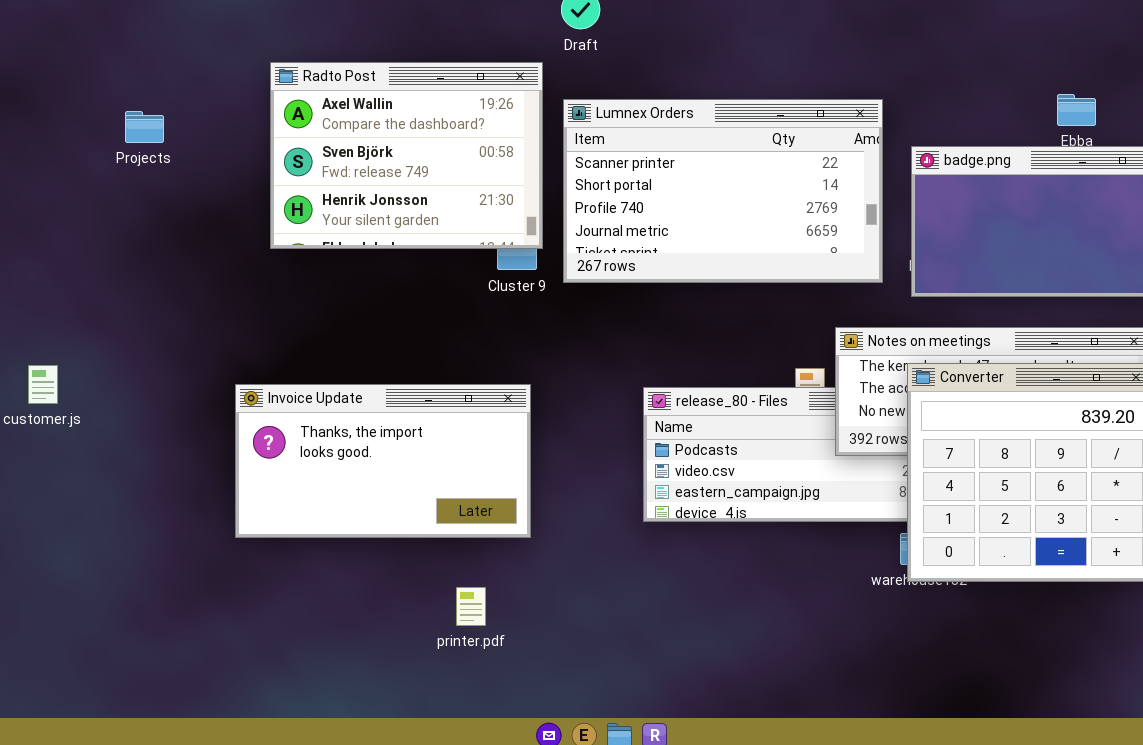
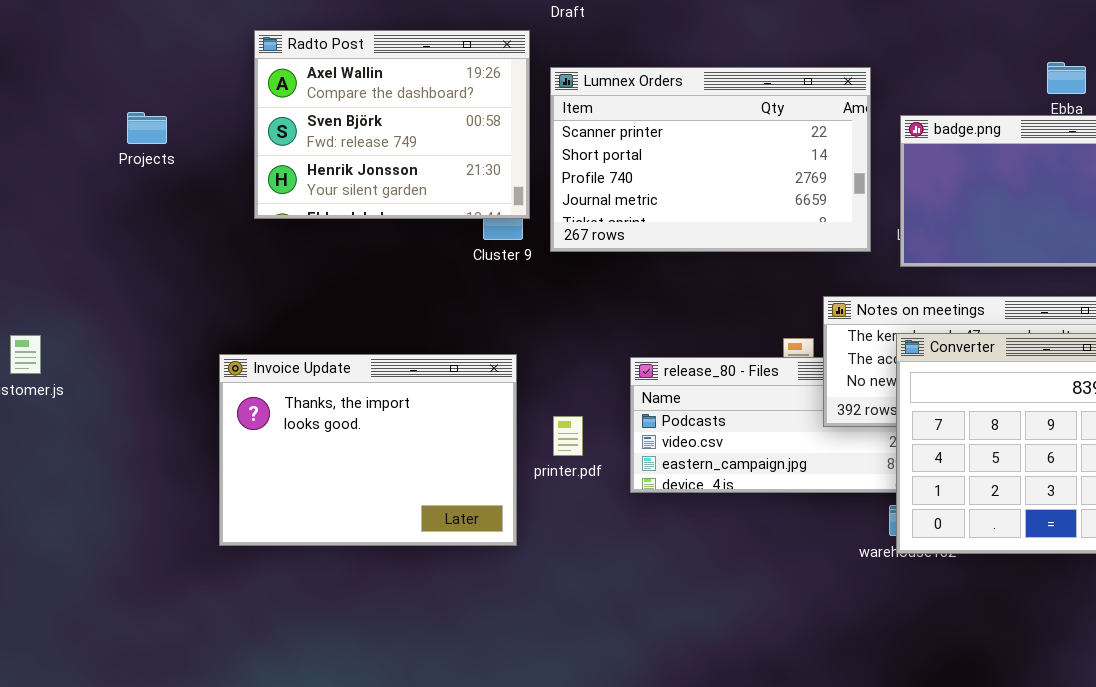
Projects: [125,111,164,143] -> [127,112,167,144], moved
Invoice Update: [235,384,531,538] -> [219,354,517,546], resized
printer.pdf: [456,587,486,626] -> [553,416,583,456], moved

